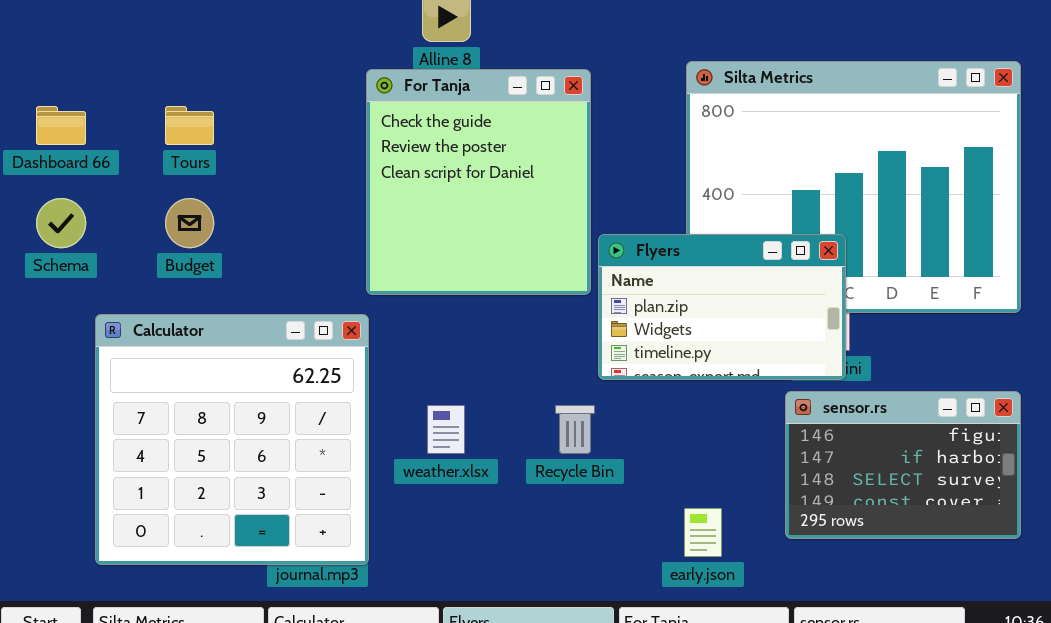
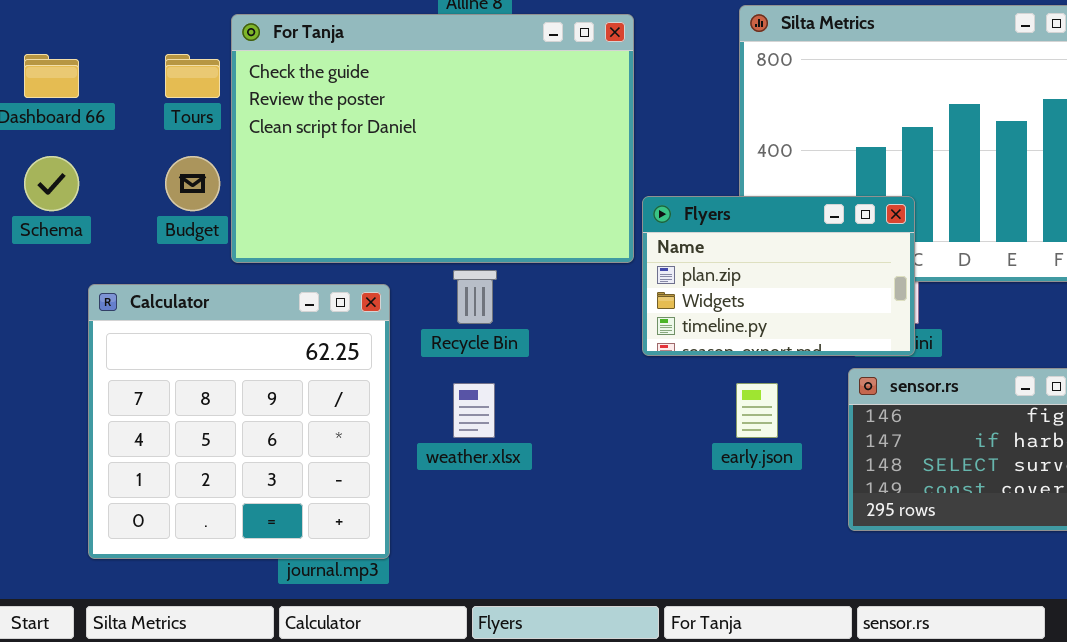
For Tanja: [366,69,591,295] -> [231,14,634,263], resized
Recycle Bin: [555,405,595,454] -> [453,270,497,324], moved
early.json: [684,508,722,557] -> [736,383,778,438], moved

